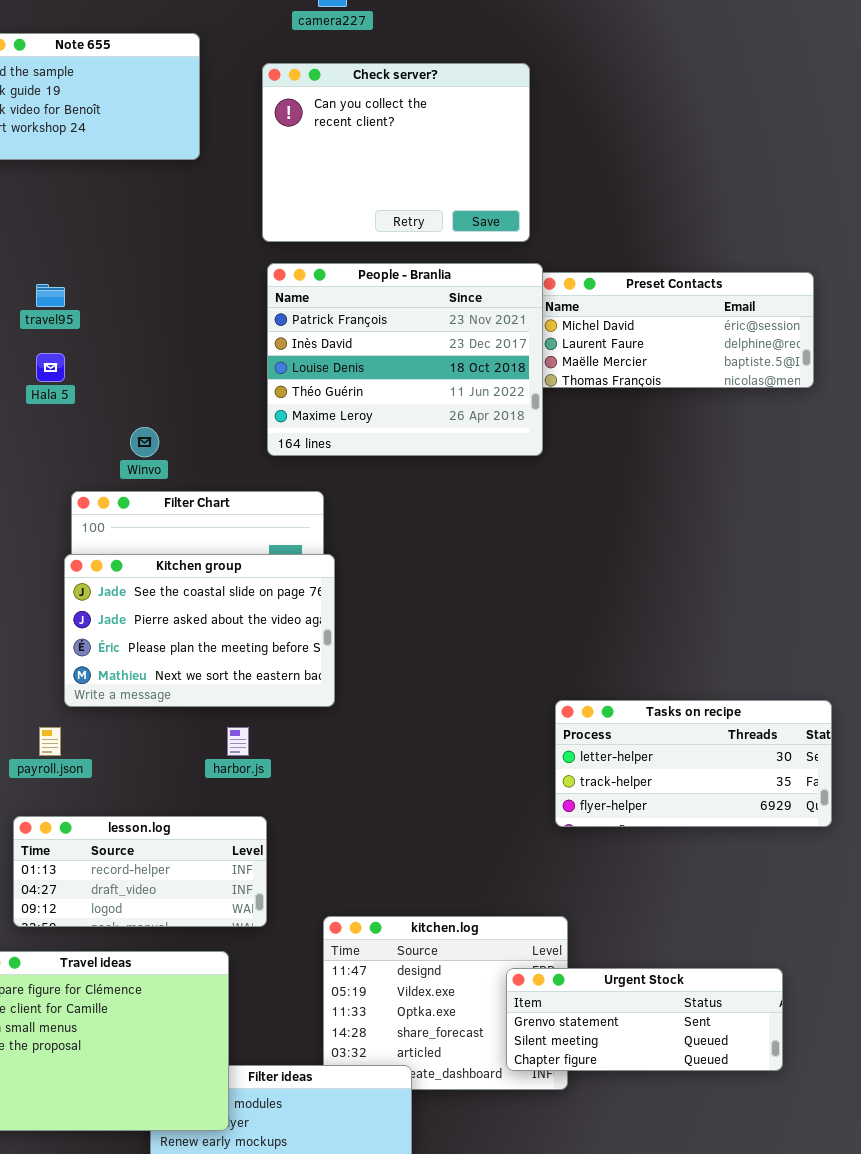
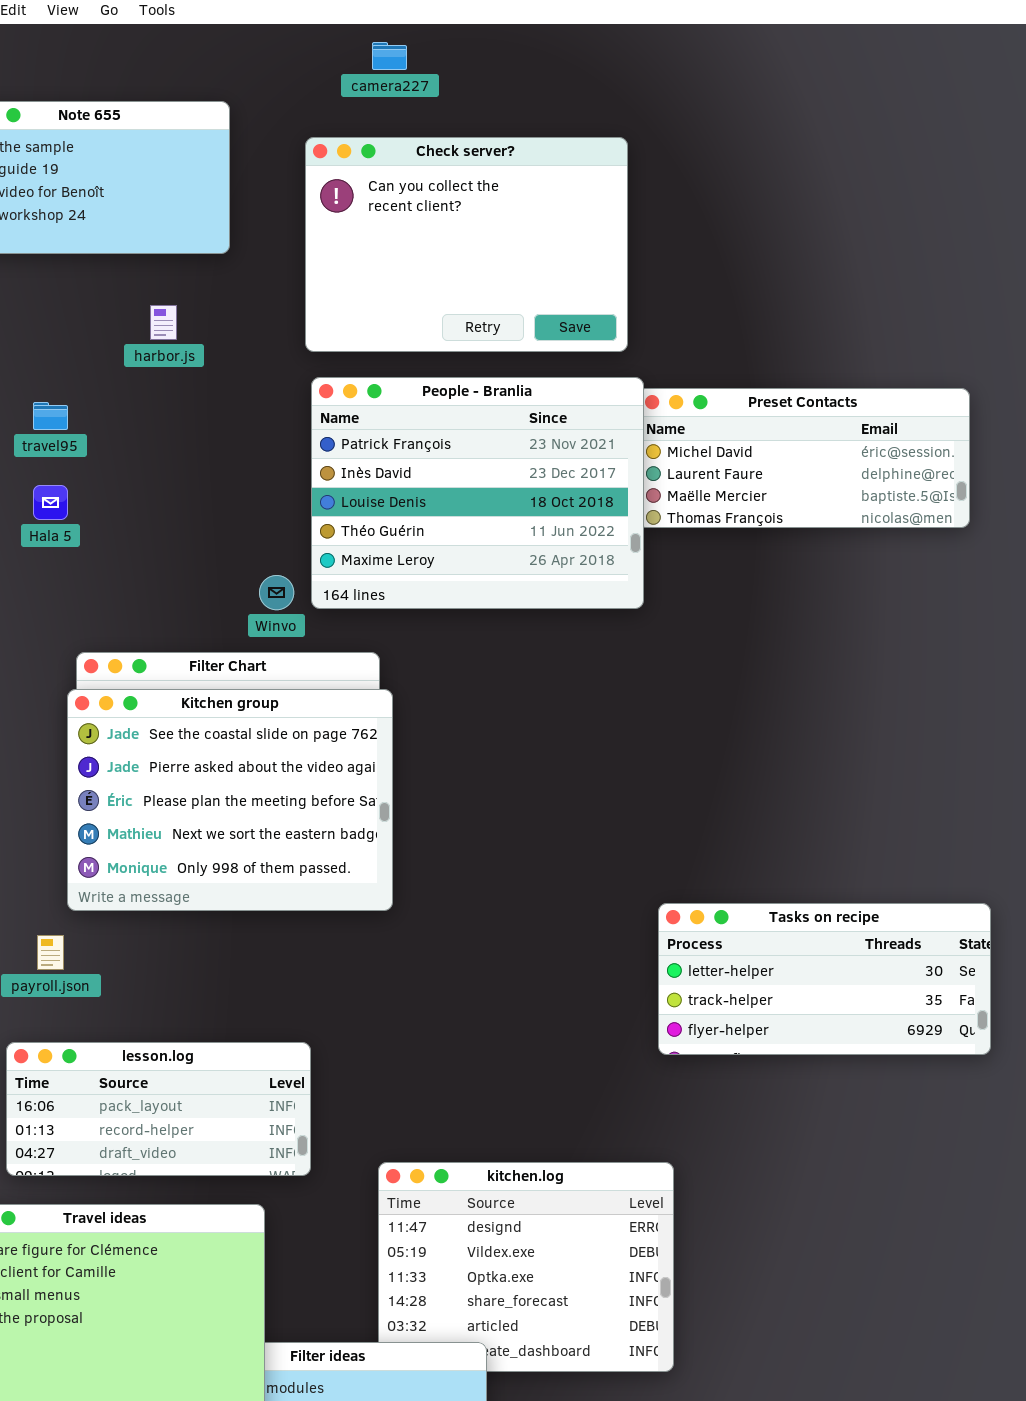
Winvo: [130,427,159,457] -> [259,575,294,610], moved
Kitchen group: [64,554,335,707] -> [67,689,393,911], resized
harbor.js: [227,727,249,756] -> [150,305,177,340], moved
lesson.log: [13,816,267,927] -> [6,1042,311,1176], scrolled up 1 row
Urgent Stock: [506,968,783,1071] -> none, closed

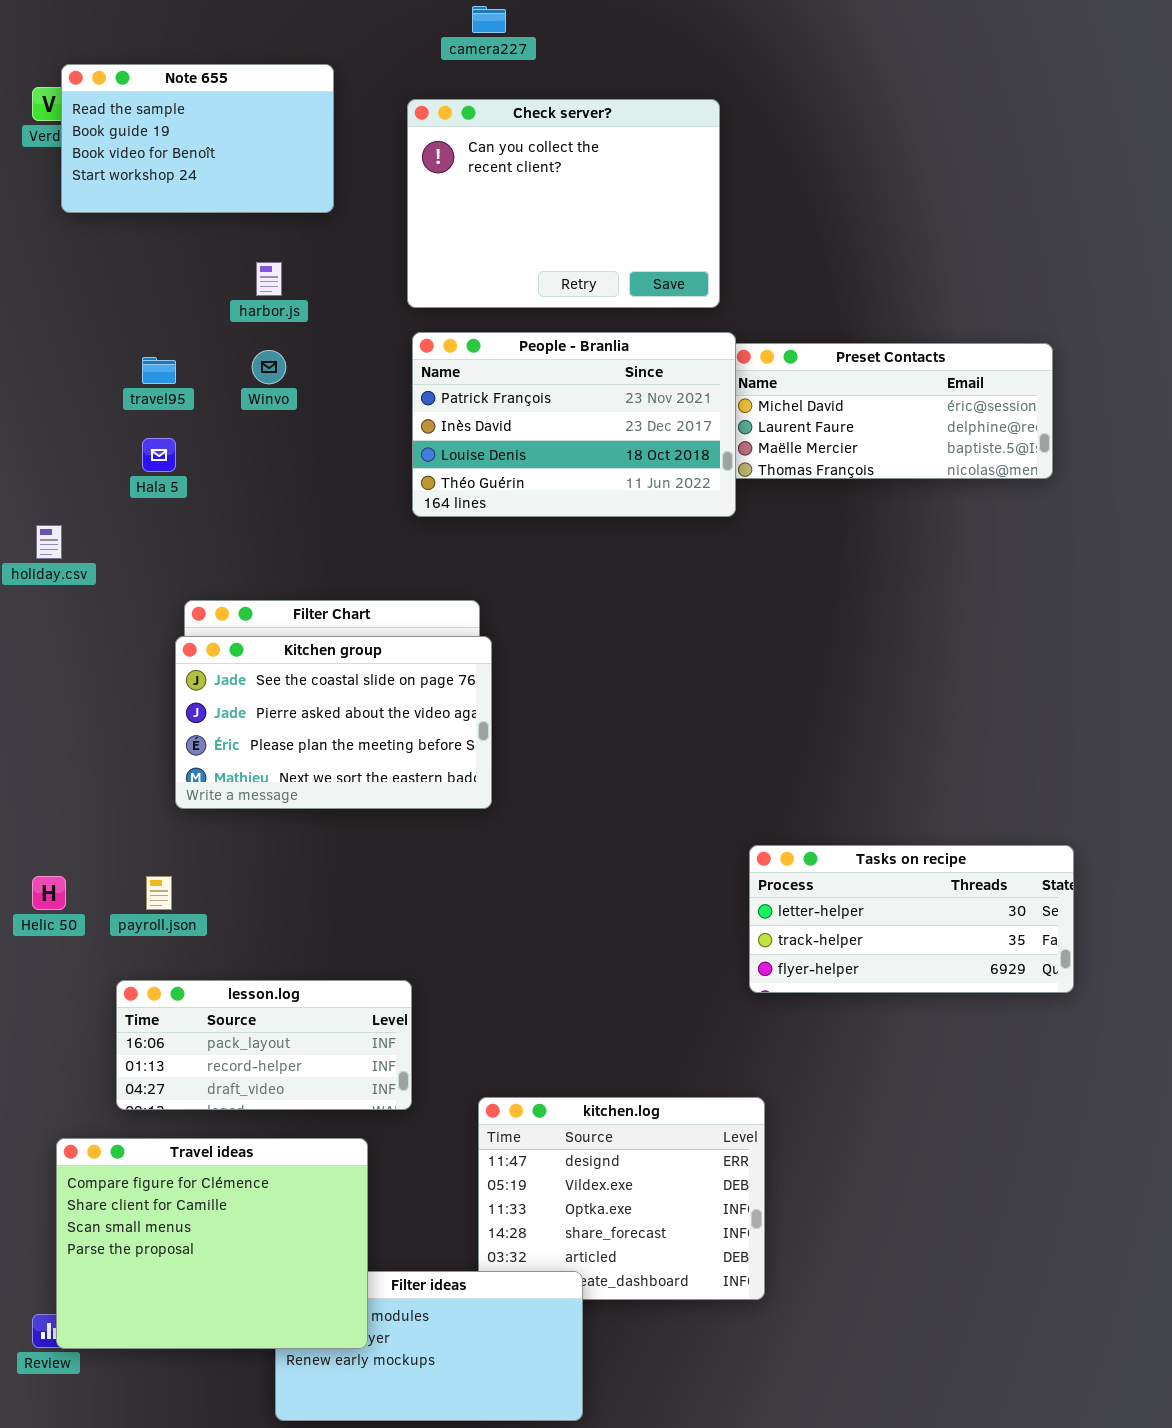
People - Branlia: [311,377,644,609] -> [412,332,736,517], resized
Winvo: [259,575,294,610] -> [252,350,286,384], moved
Kitchen group: [67,689,393,911] -> [175,636,492,809], resized

